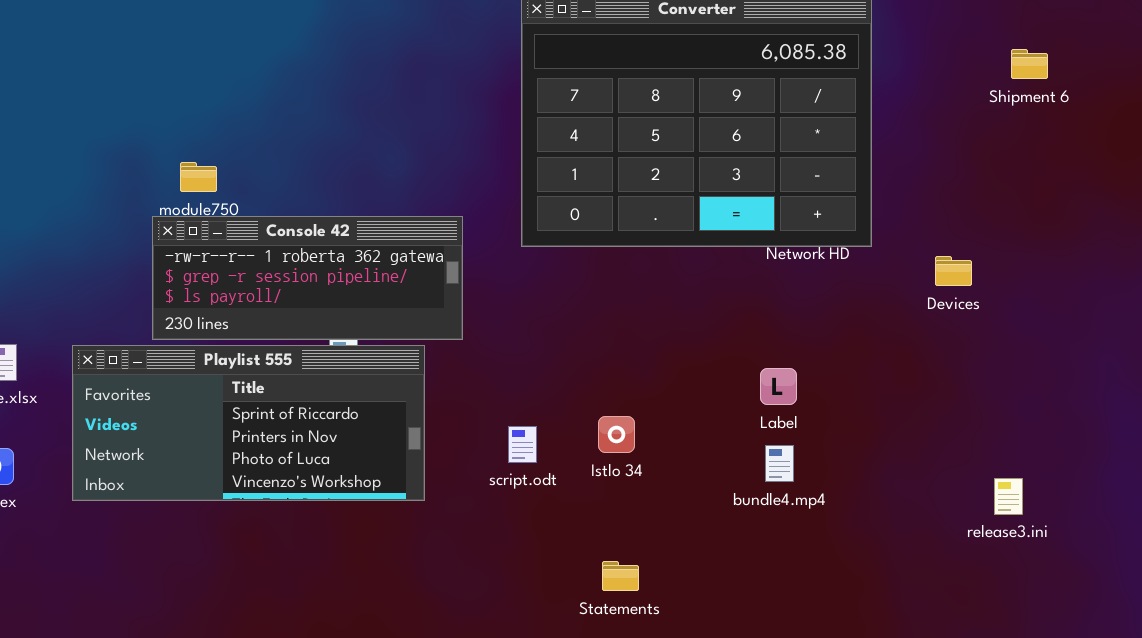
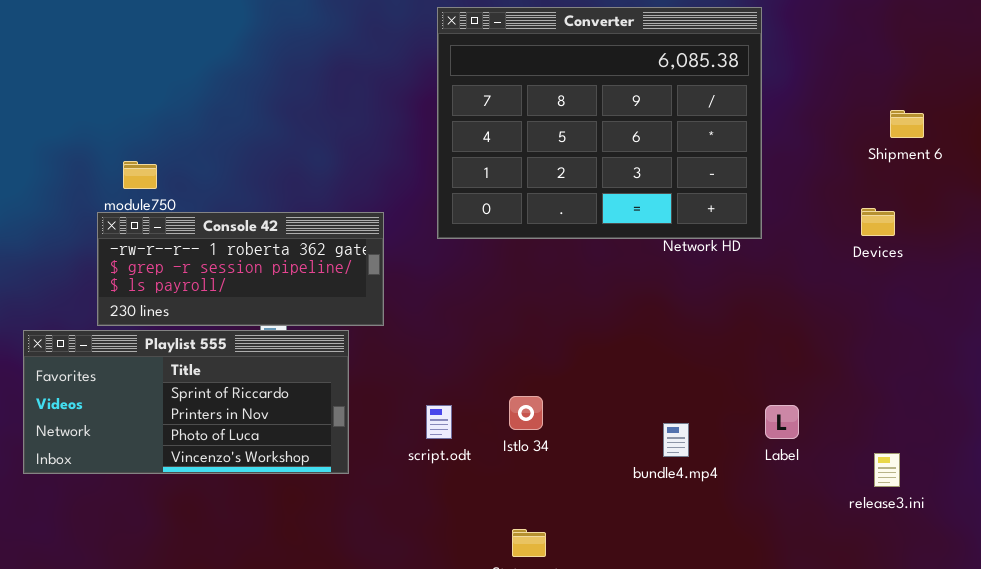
Shipment 6: [1011,49,1048,79] -> [890,110,924,138], moved
Devices: [935,256,972,286] -> [861,208,895,236], moved
Label: [760,368,797,405] -> [765,405,799,439], moved

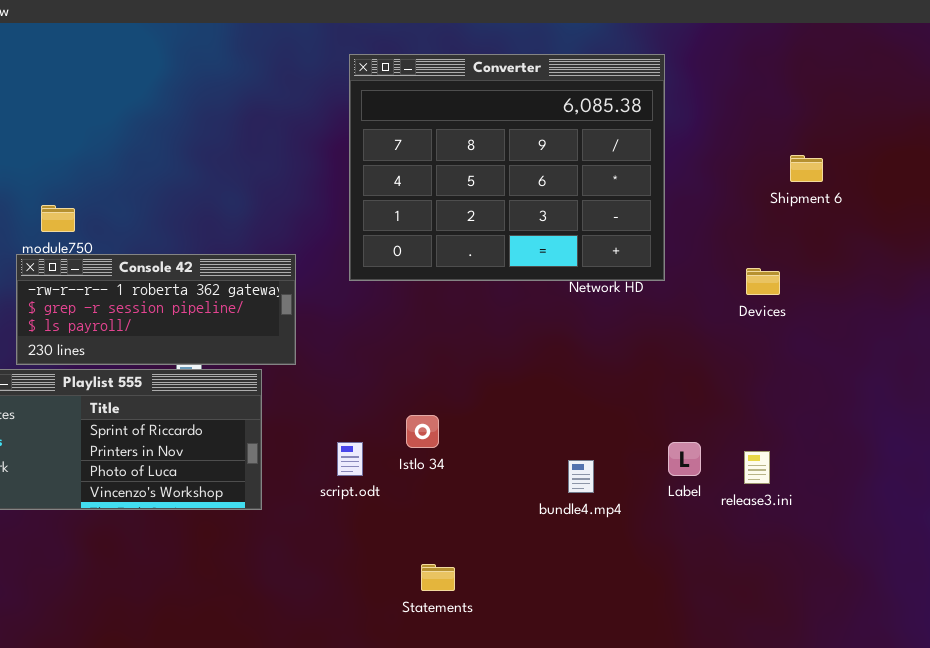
Devices: [861,208,895,236] -> [746,268,780,295], moved
Istlo 34: [509,396,543,430] -> [406,415,439,448], moved
release3.ini: [874,453,900,487] -> [744,451,770,484], moved

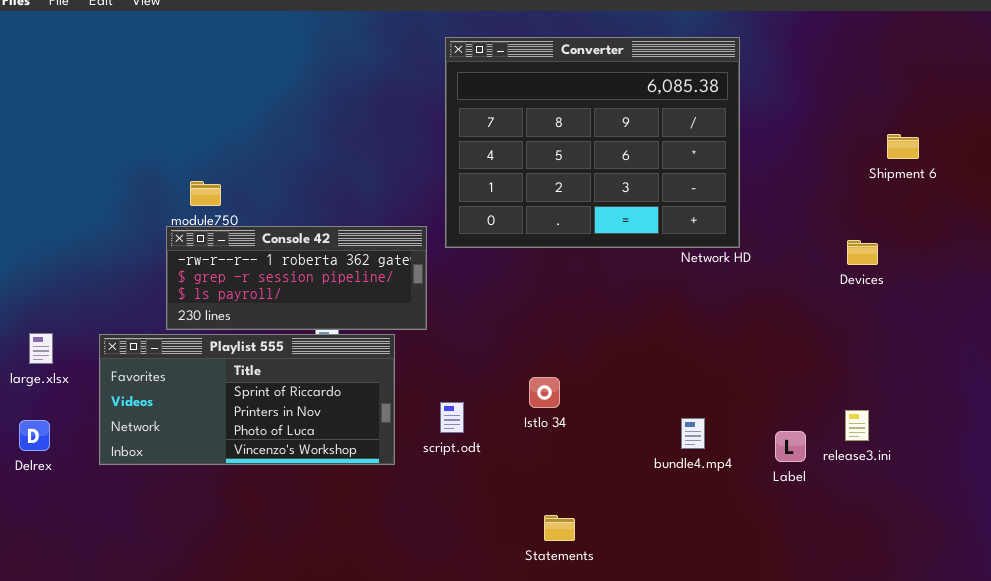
Converter: [349,54,665,281] -> [445,37,740,248], moved
script.odt: [337,442,363,476] -> [440,402,464,433], moved
Label: [668,442,701,476] -> [775,431,806,462], moved

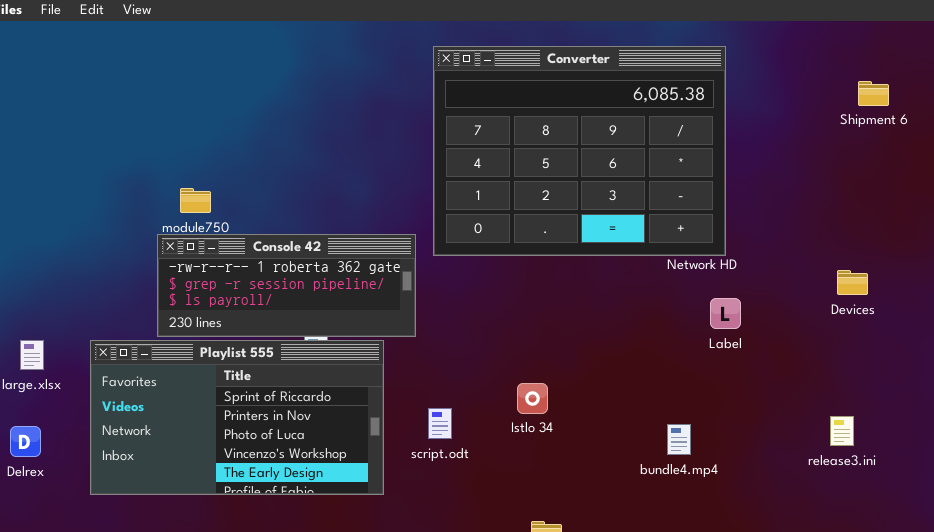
Shipment 6: [887,134,919,159] -> [858,81,889,106], moved
Devices: [847,240,878,265] -> [837,270,868,295], moved
Playlist 555: [99,334,395,465] -> [90,340,384,495], resized
Label: [775,431,806,462] -> [710,298,741,329], moved

